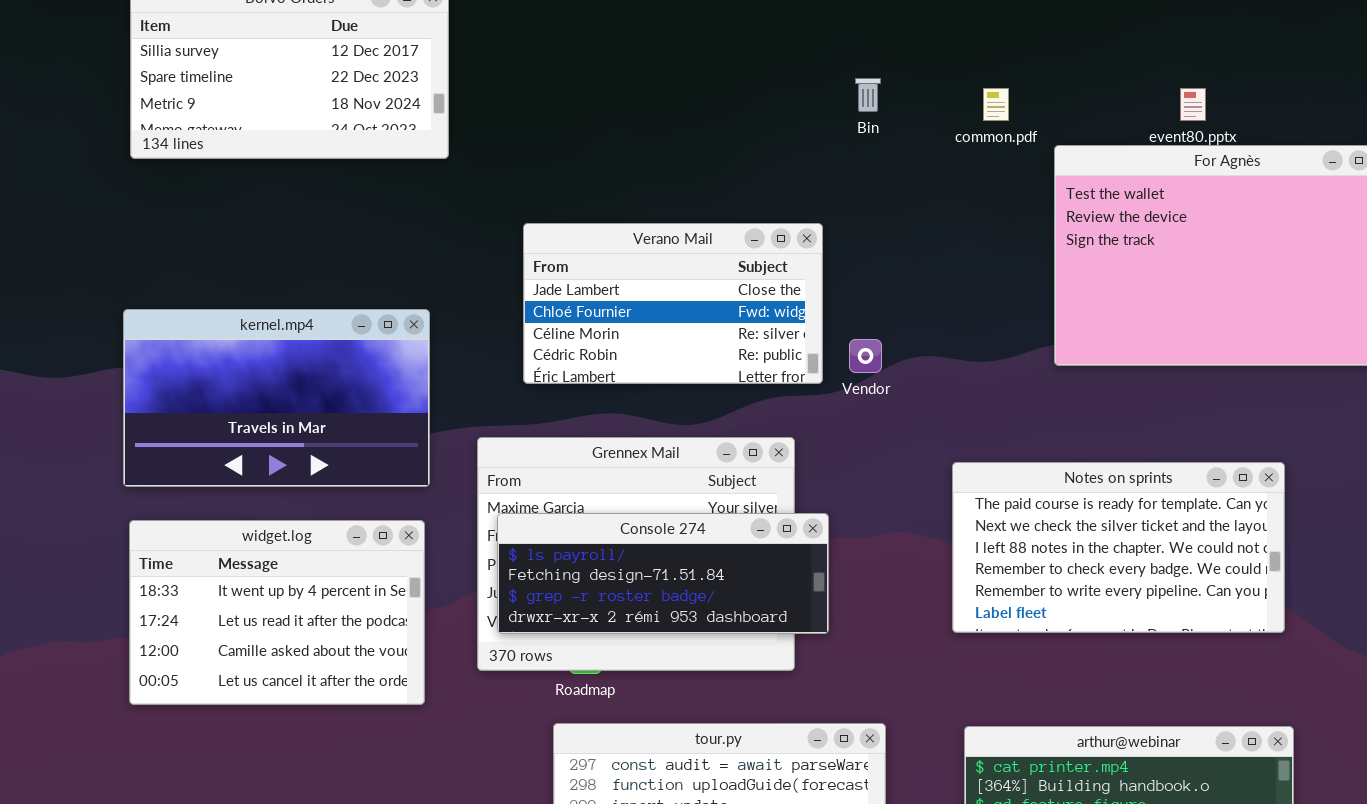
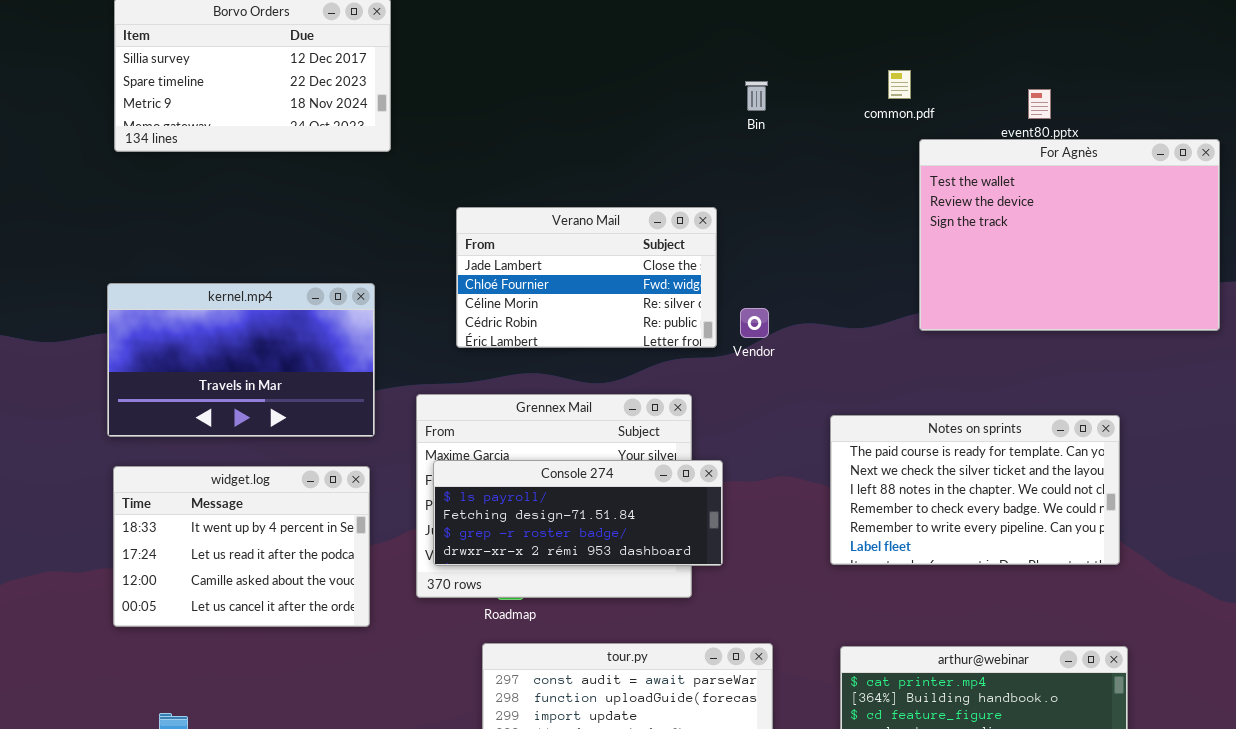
common.pdf: [983,88,1009,121] -> [888,70,911,99], moved

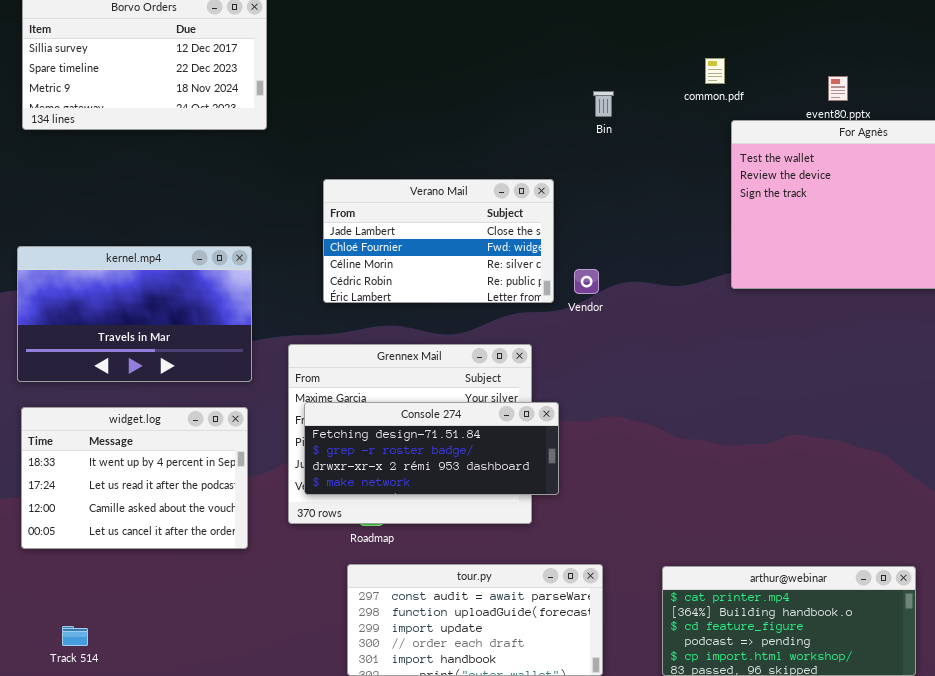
Bin: [745,81,768,111] -> [593,91,614,117], moved
Notes on sprints: [830,415,1120,565] -> none, closed
Console 274: [433,460,723,566] -> [304,402,559,495], scrolled down 1 row

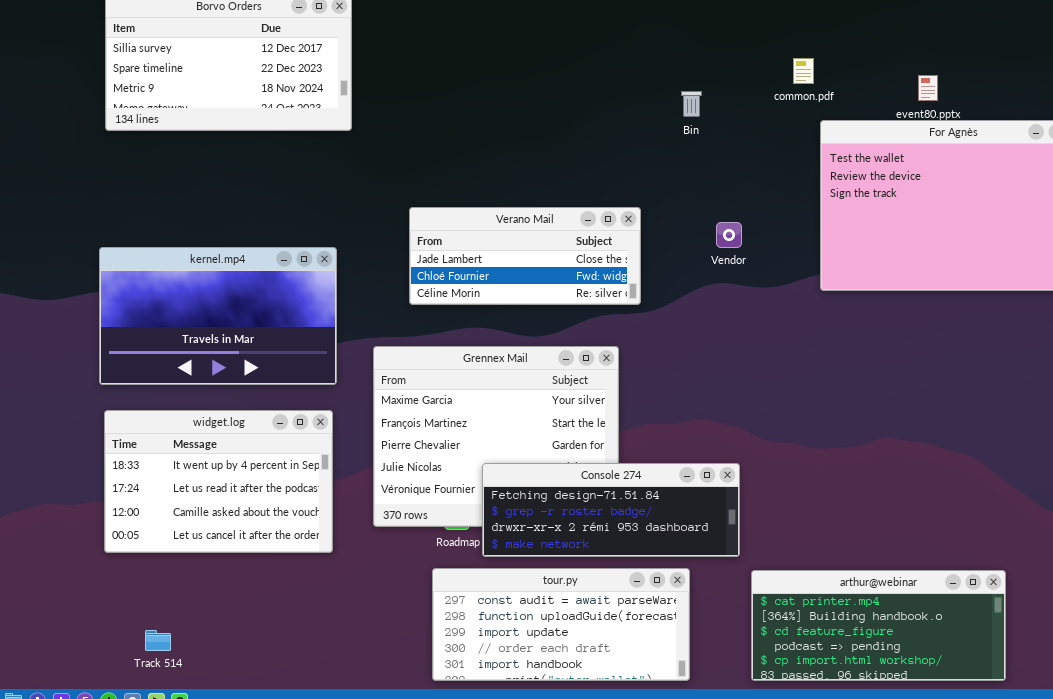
Verano Mail: [323,179,554,303] -> [409,207,641,305], resized
Vendor: [574,269,599,294] -> [716,222,742,248], moved
Console 274: [304,402,559,495] -> [482,463,740,557], moved

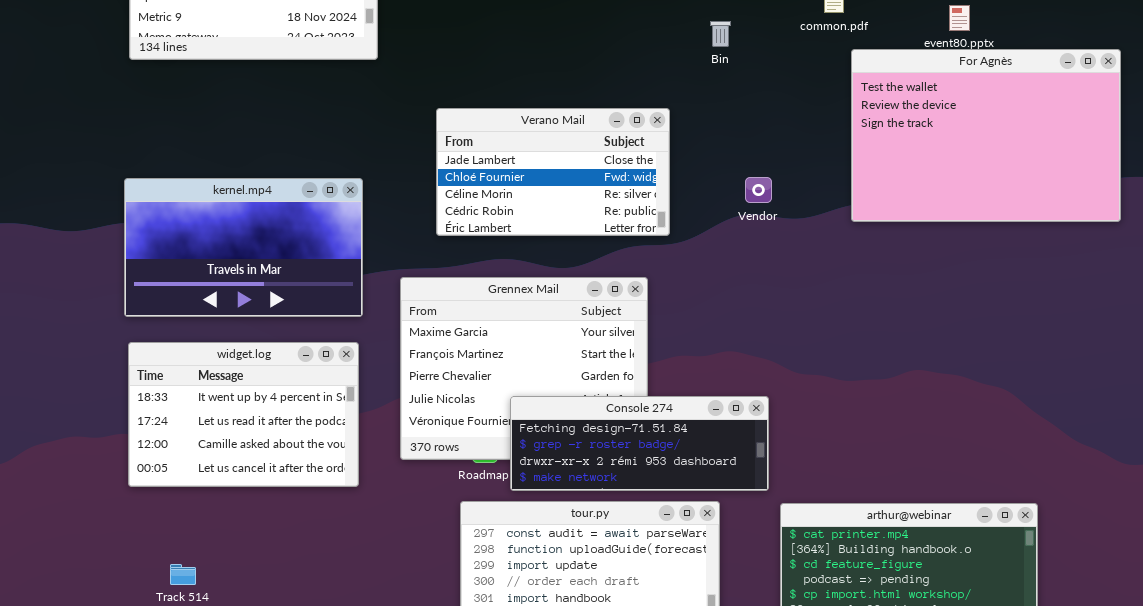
Verano Mail: [409,207,641,305] -> [436,108,670,236], resized
Vendor: [716,222,742,248] -> [745,177,772,203], moved

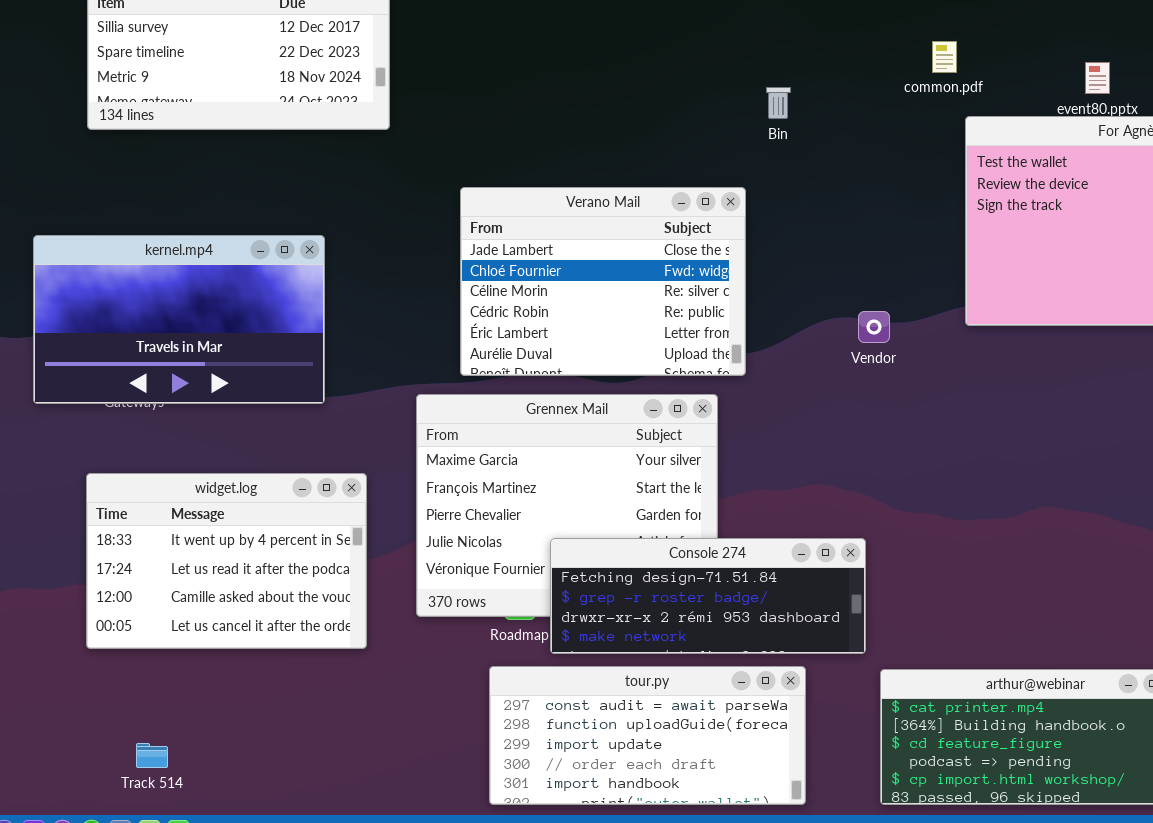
Bin: [710,21,731,47] -> [766,87,791,119], moved
Verano Mail: [436,108,670,236] -> [460,187,746,376], resized
Vendor: [745,177,772,203] -> [858,311,890,343], moved
kernel.mp4: [124,178,363,317] -> [33,235,325,404], moved

